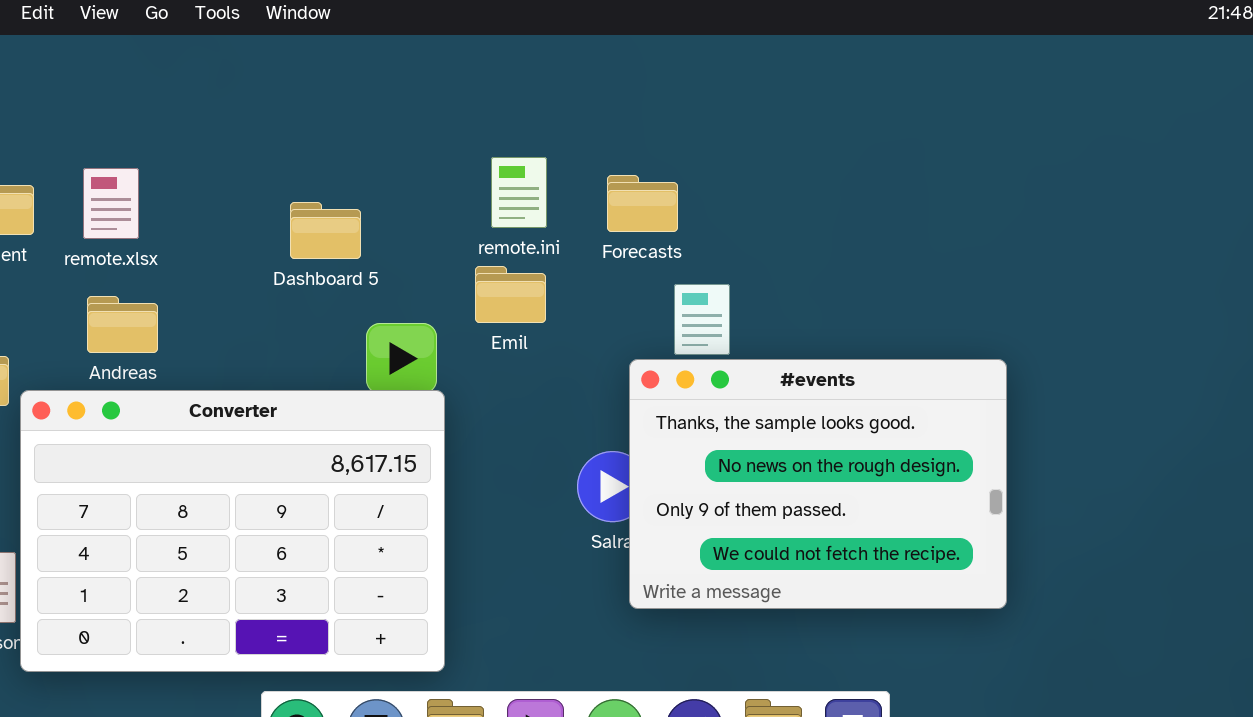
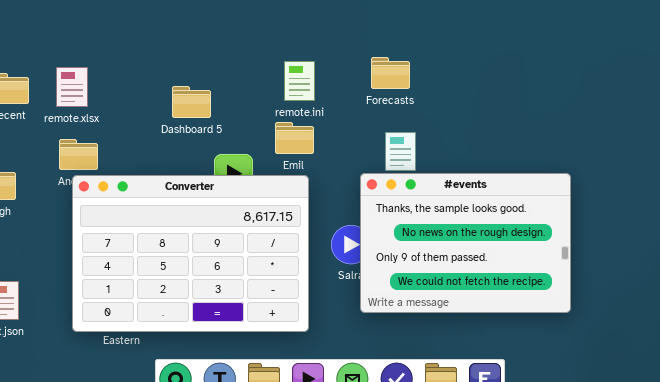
Forecasts: [607,175,678,232] -> [371,57,410,89], moved
Converter: [20,390,445,672] -> [72,175,309,332], moved

